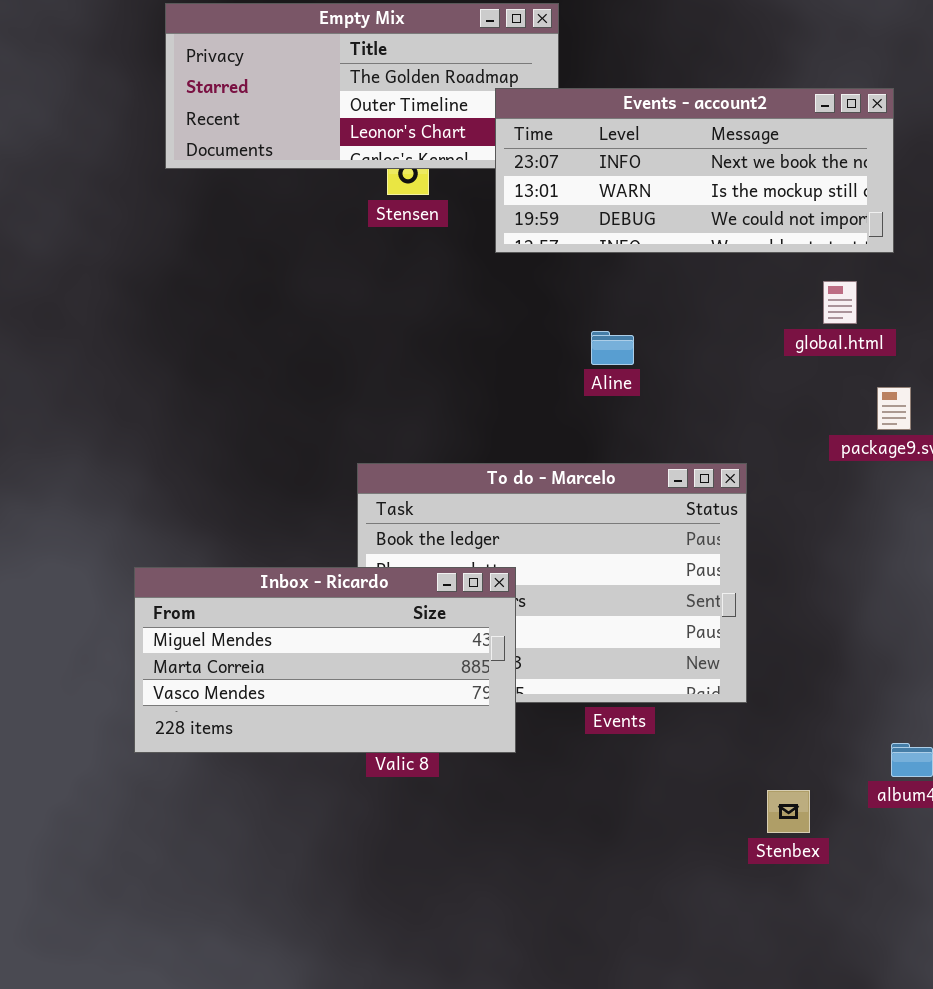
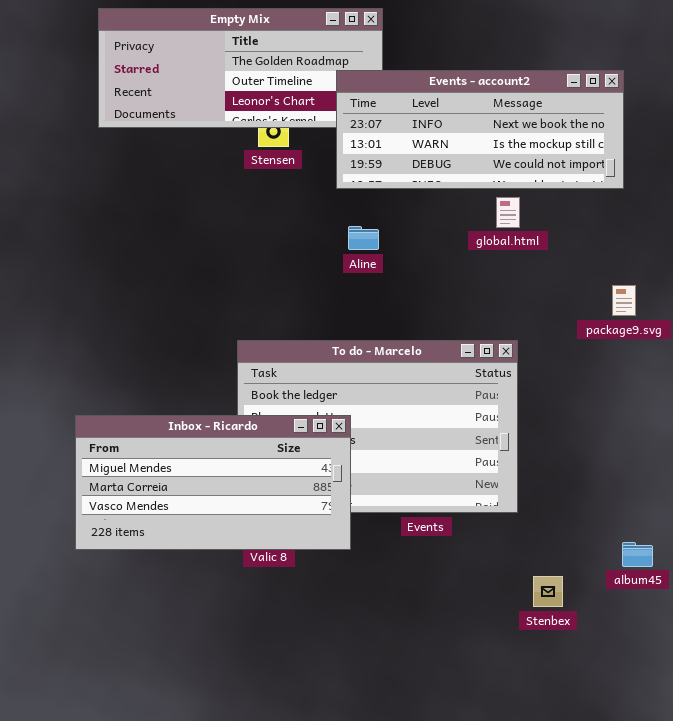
global.html: [823,281,857,324] -> [496,197,520,228], moved
Aline: [591,331,634,365] -> [348,226,379,250], moved

